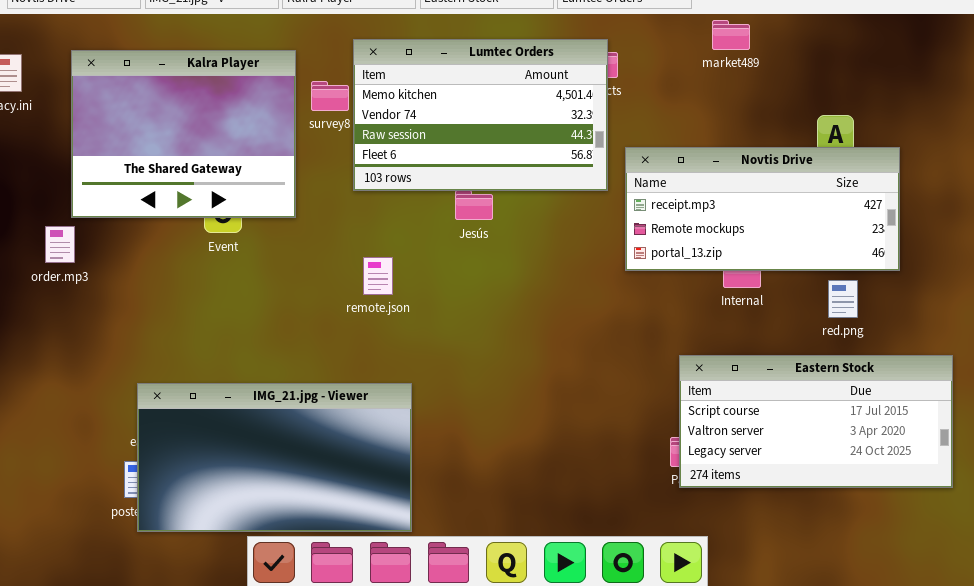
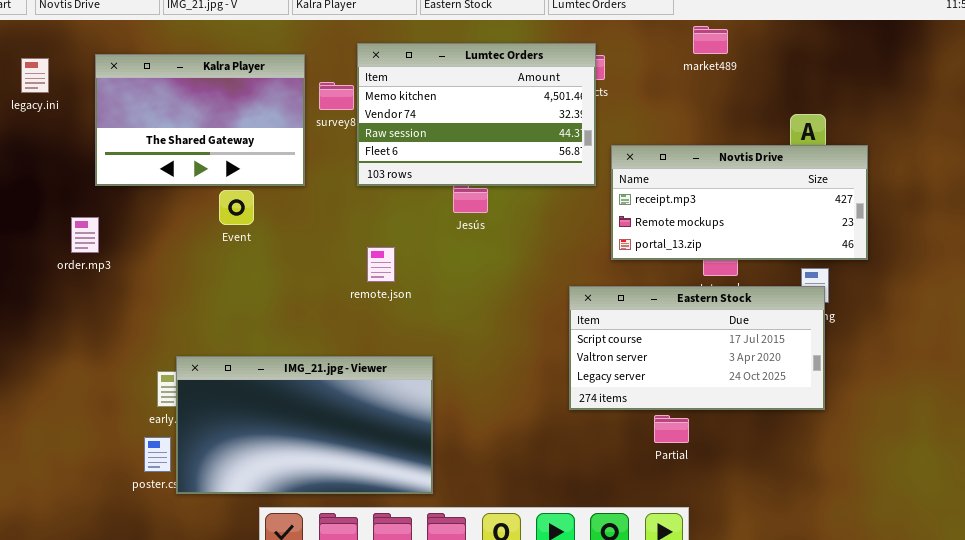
Kalra Player: [71,50,296,218] -> [95,54,305,186], resized
Eastern Stock: [679,355,953,488] -> [569,286,825,410], moved
IMG_21.jpg - Viewer: [137,383,412,532] -> [176,356,433,494], moved

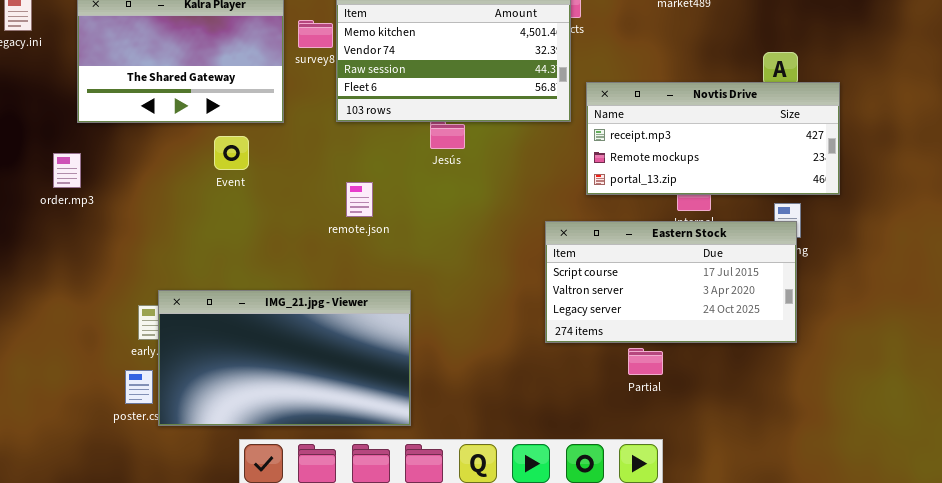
Event: [219,190,254,225] -> [214,136,249,170], moved

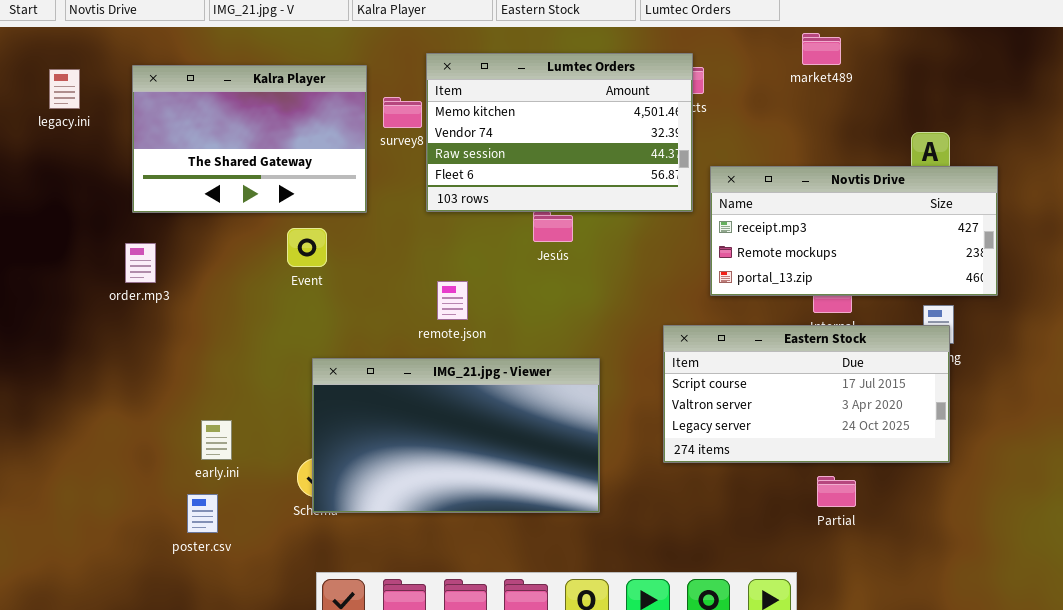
order.mp3: [53,153,81,188] -> [125,243,156,283], moved
IMG_21.jpg - Viewer: [158,290,411,426] -> [312,358,600,513], moved
Partial: [628,348,663,375] -> [817,476,856,507], moved

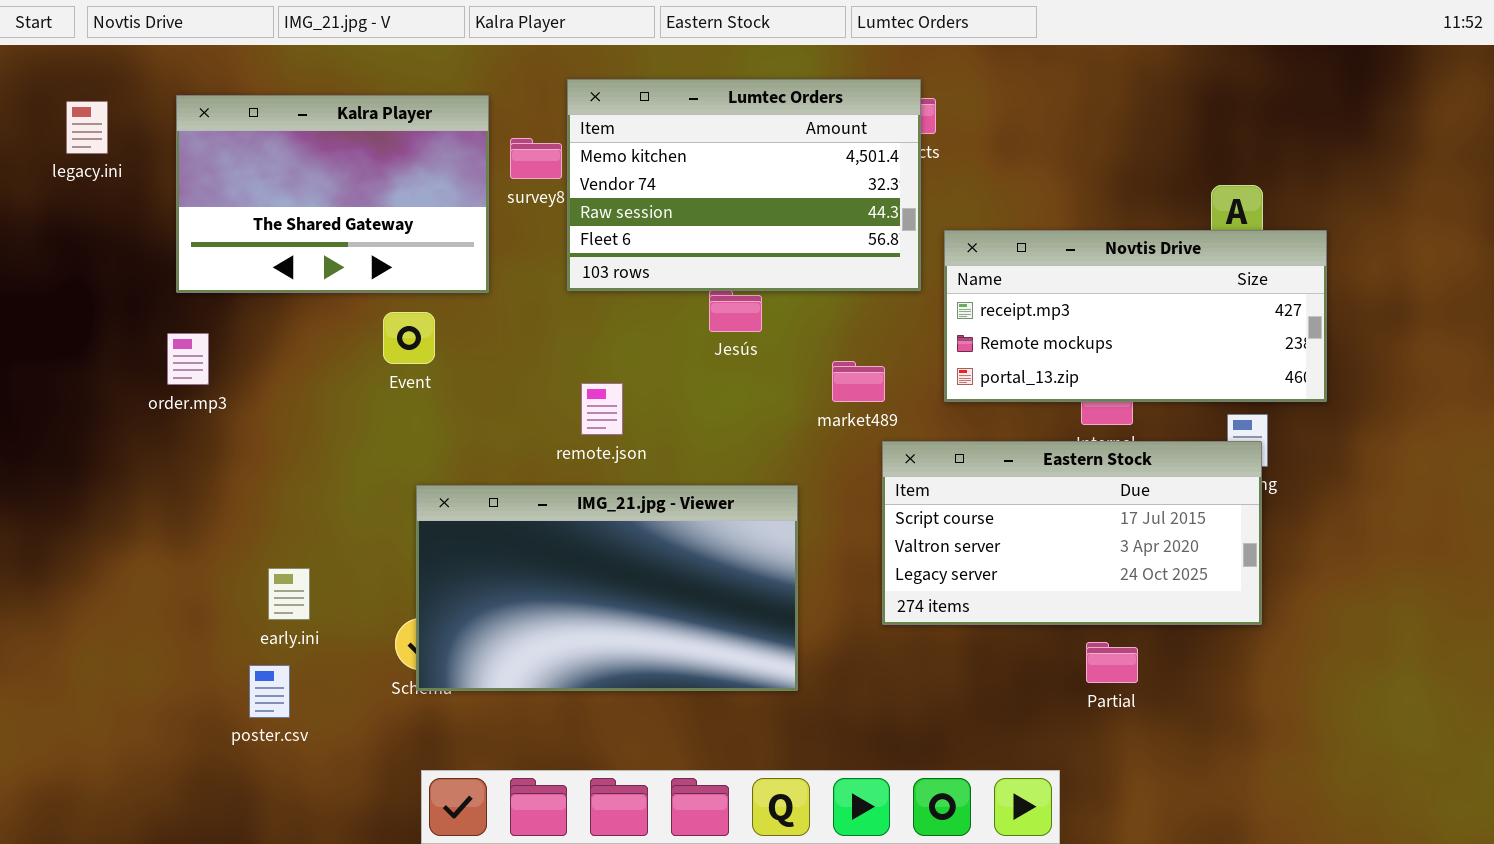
market489: [802,33,841,65] -> [832,361,885,402], moved

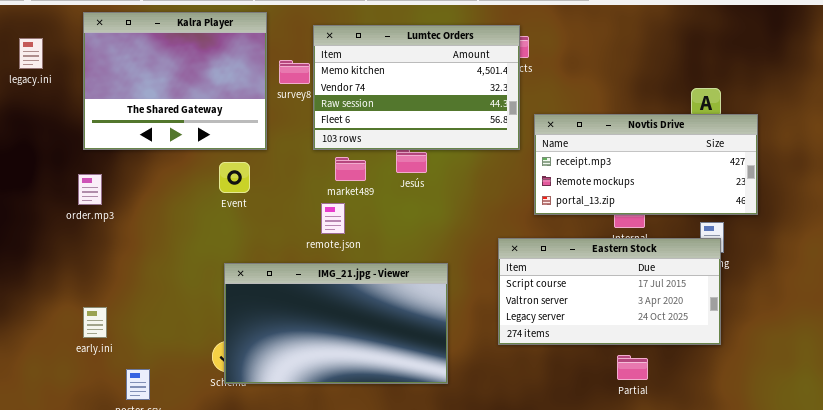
Kalra Player: [176,95,489,293] -> [83,12,267,150], resized
Event: [383,312,435,364] -> [219,162,250,193], moved
market489: [832,361,885,402] -> [335,157,366,181], moved
early.ini: [268,568,310,620] -> [83,307,107,338], moved

